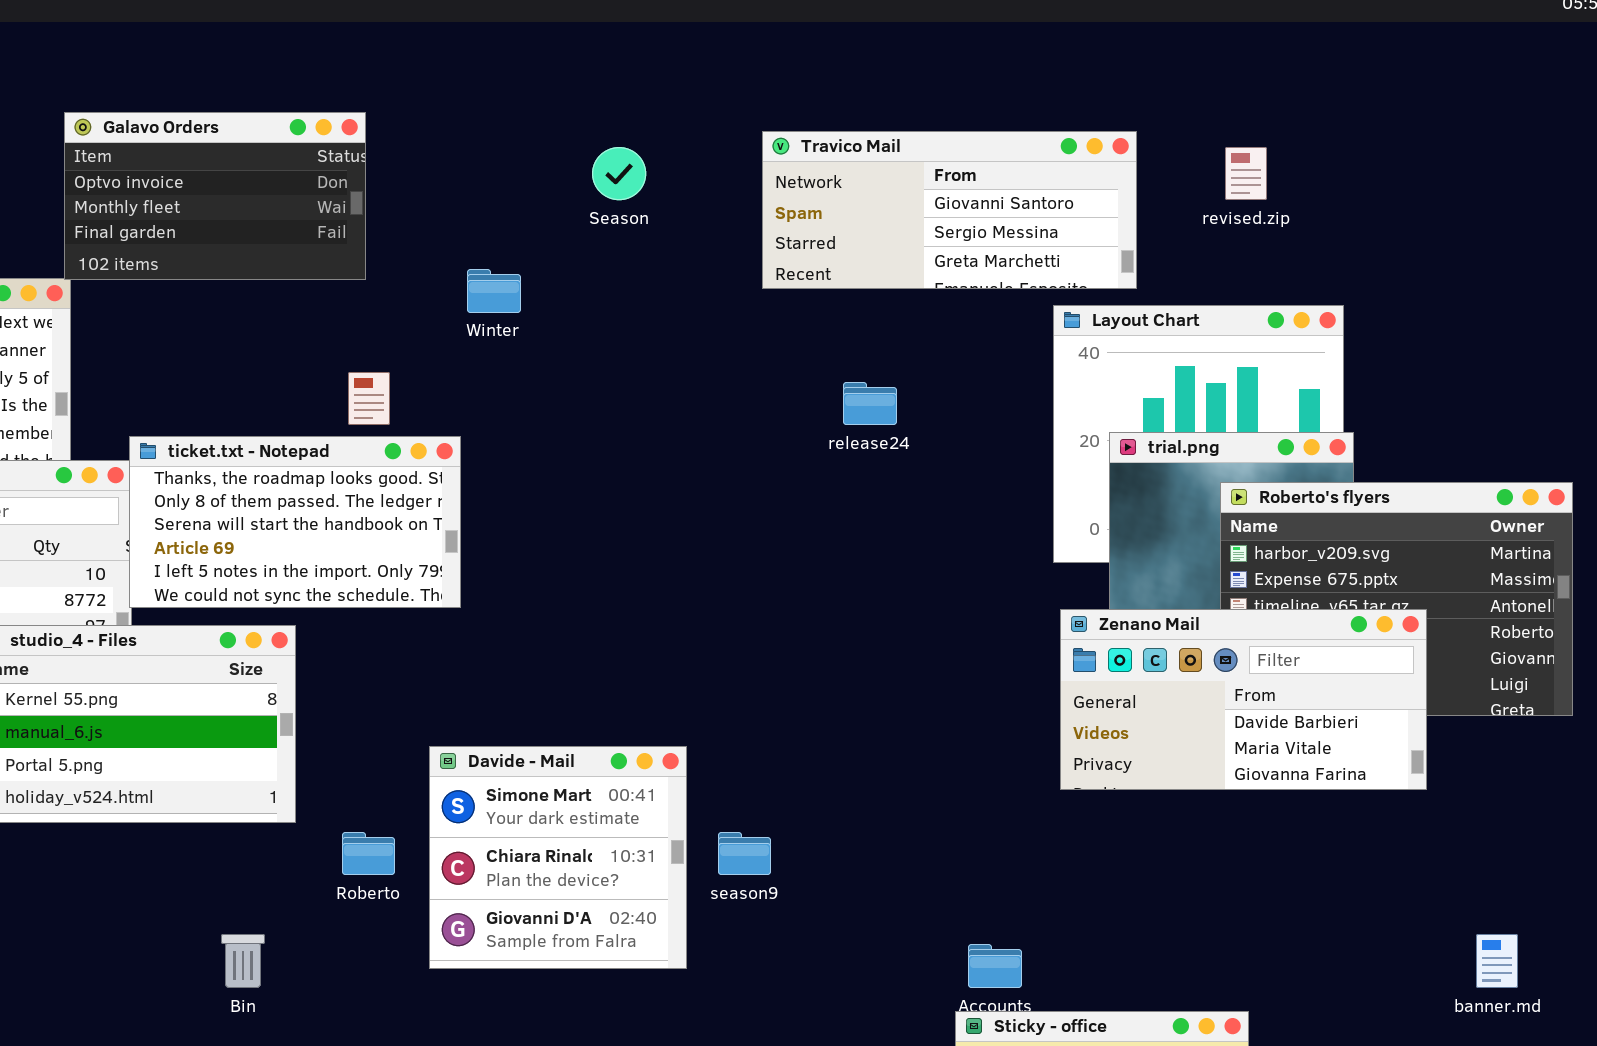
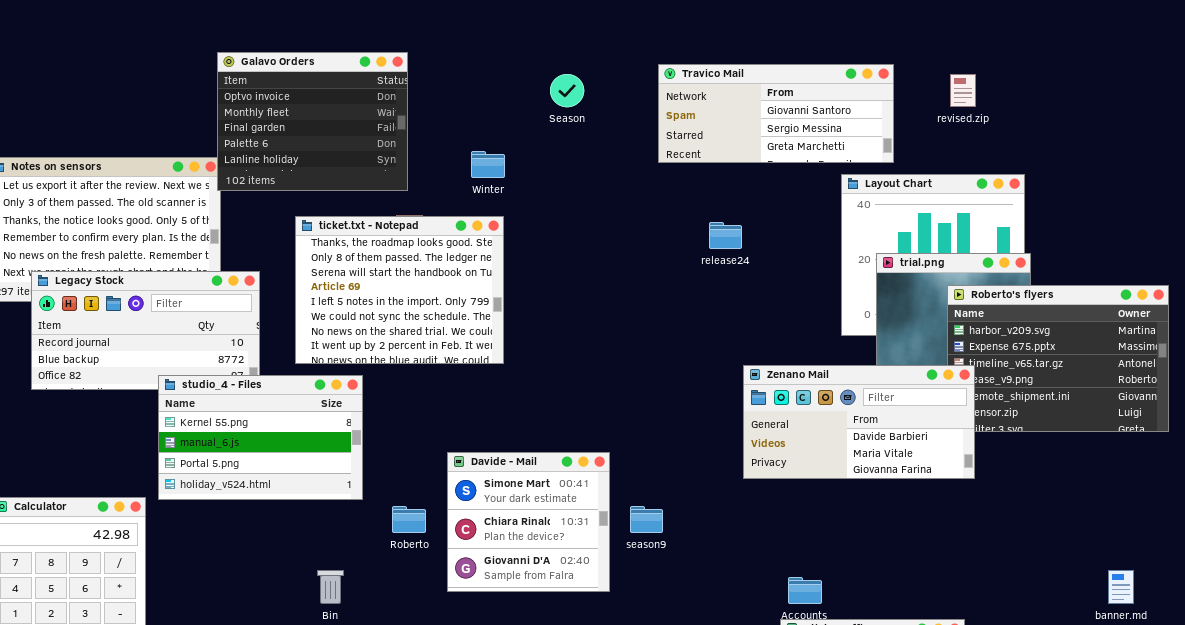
Galavo Orders: [64,112,366,280] -> [217,52,408,191], resized
ticket.txt - Notepad: [129,436,461,608] -> [295,216,504,364], moved, resized
Zenano Mail: [1060,609,1427,790] -> [743,365,975,479], moved

